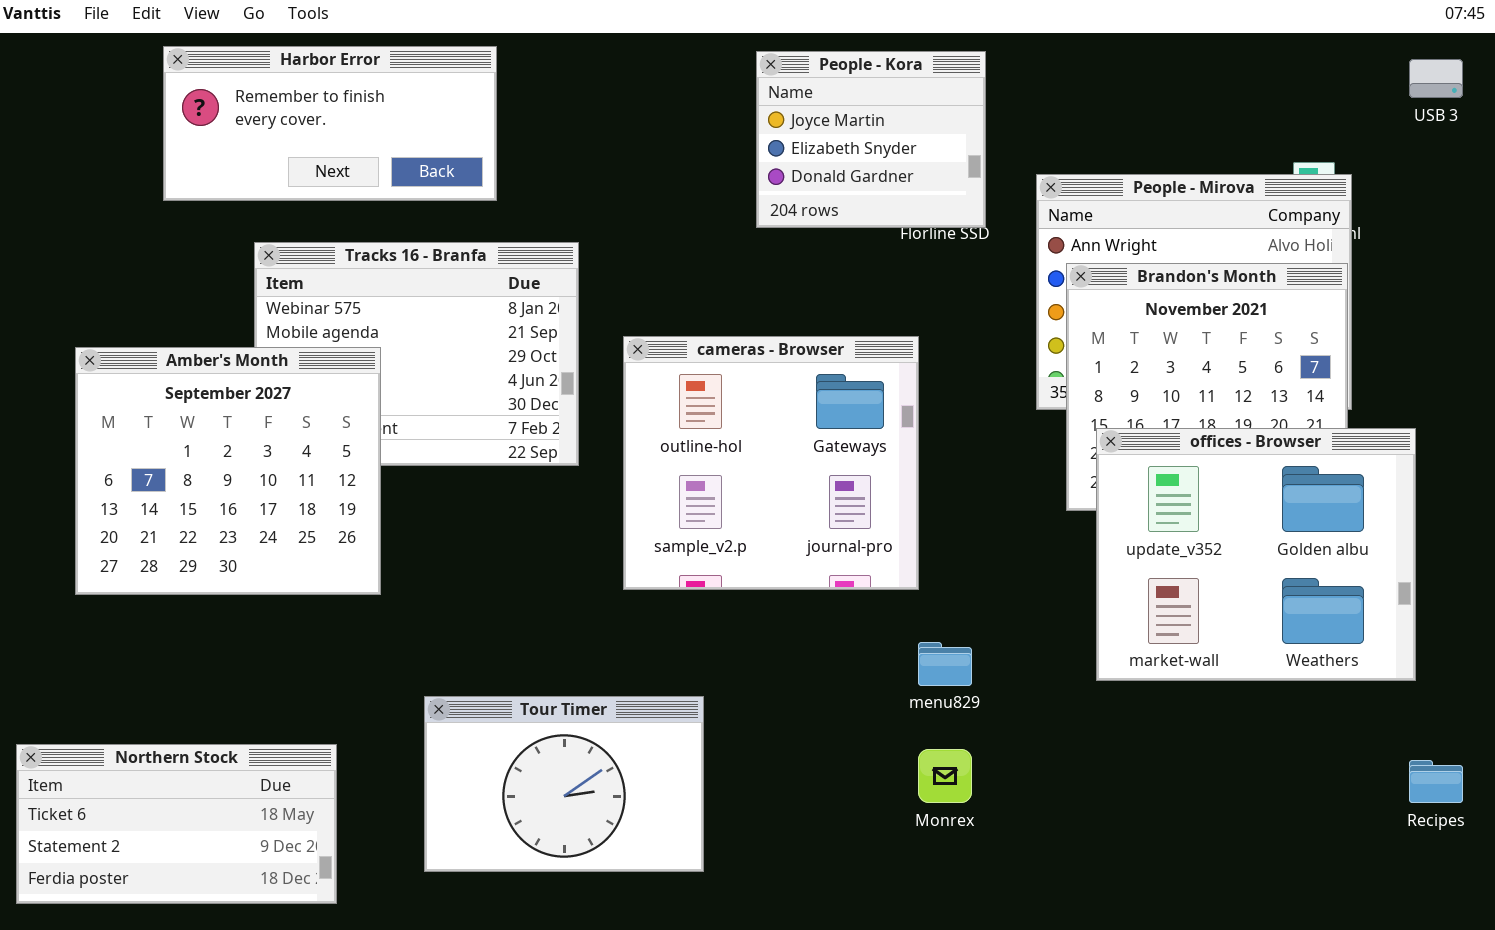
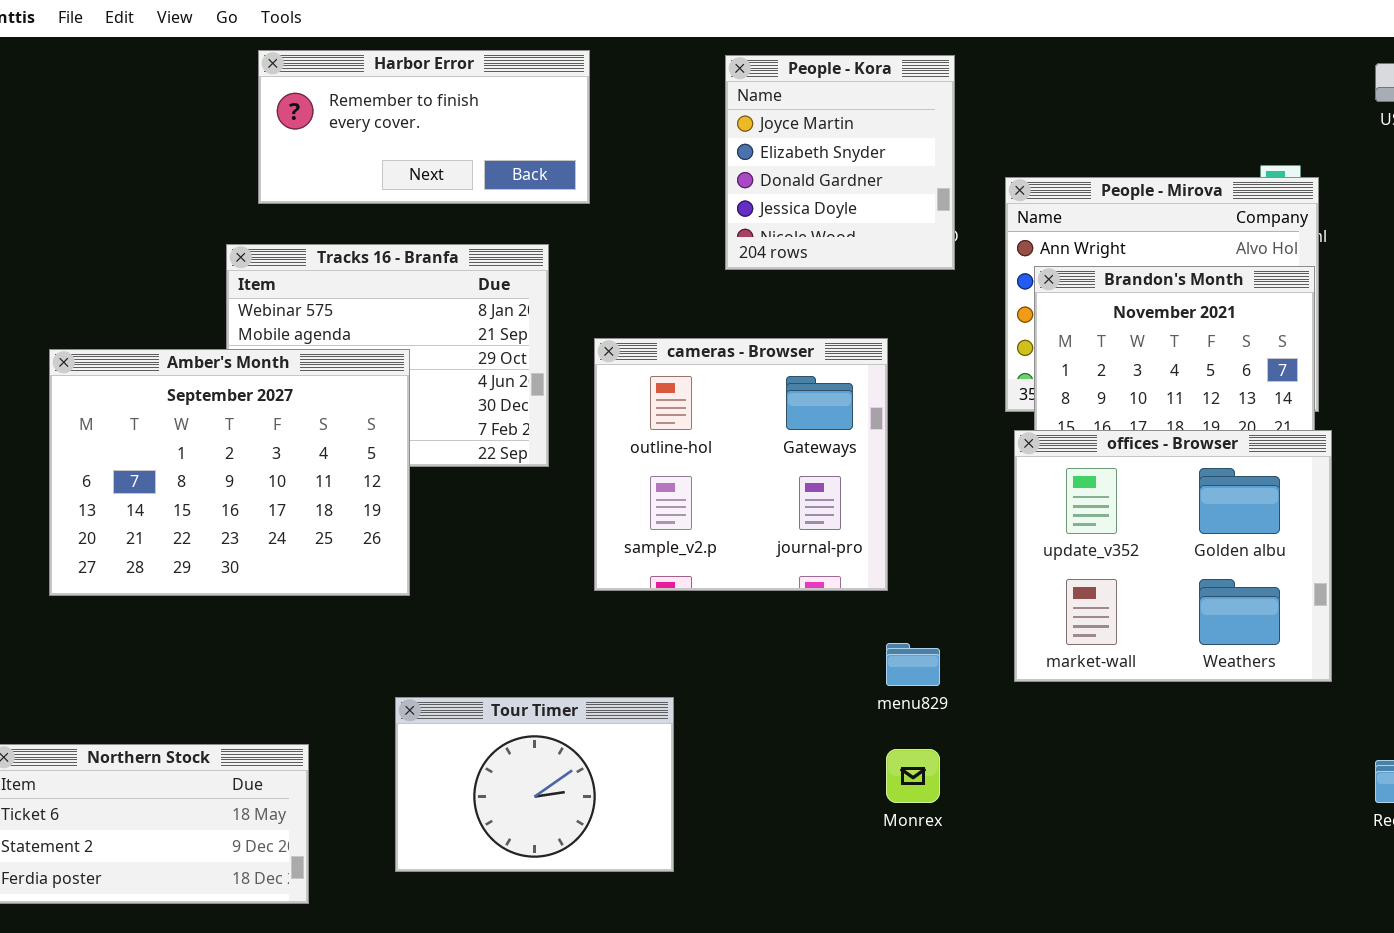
Harbor Error: [163,46,497,201] -> [258,50,590,204], moved
People - Kora: [756,51,986,228] -> [725,55,955,270], resized
Amber's Month: [75,347,381,595] -> [49,349,410,596], resized
offices - Browser: [1096,428,1416,681] -> [1014,430,1332,682], moved

